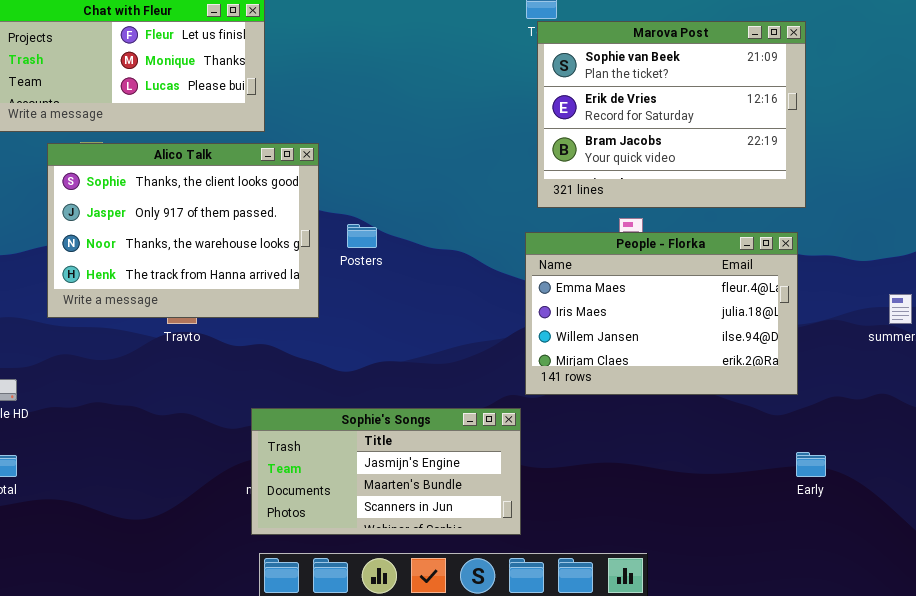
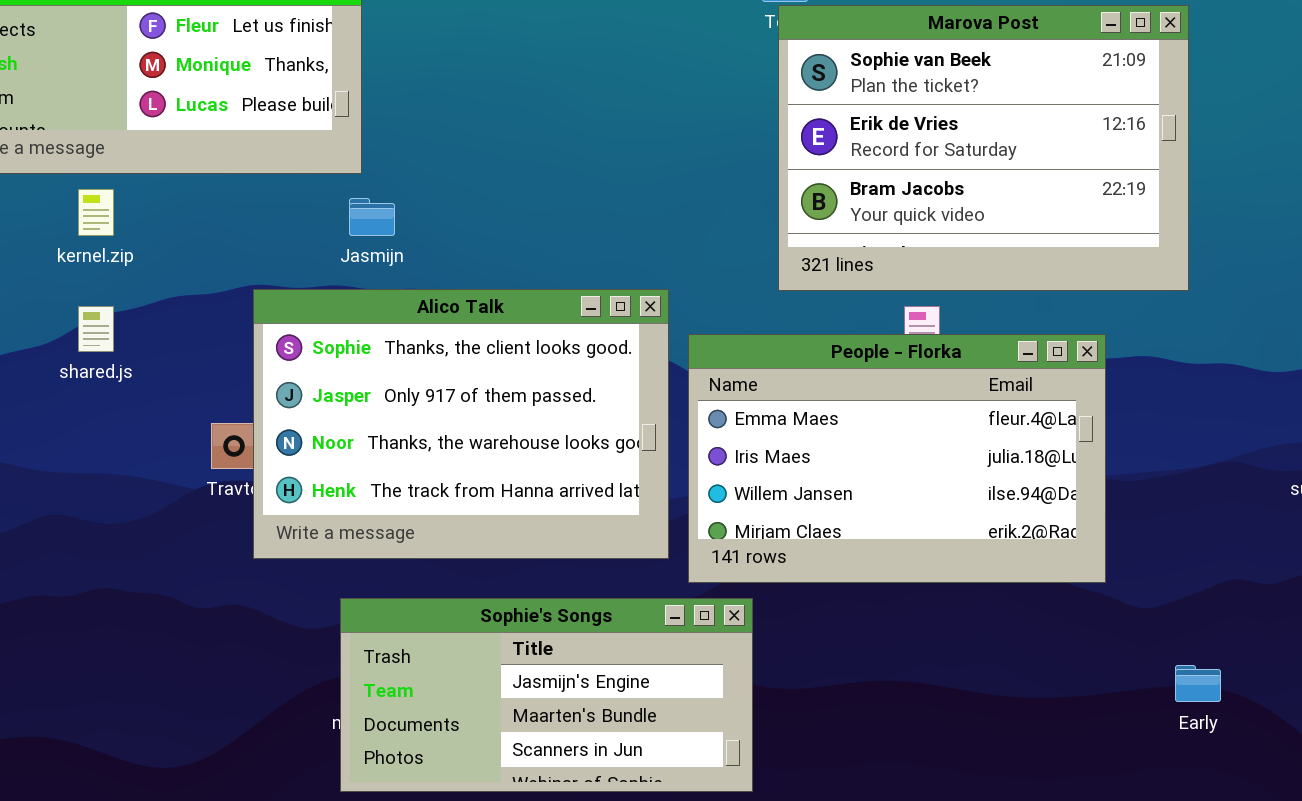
Alico Talk: [47,143,319,318] -> [253,289,669,559], moved
People - Florka: [525,232,798,395] -> [688,334,1106,583], moved

